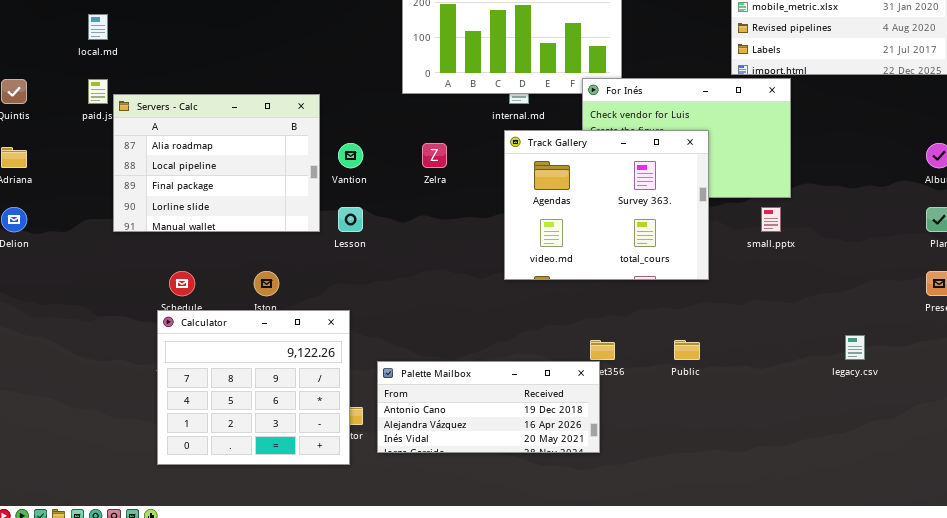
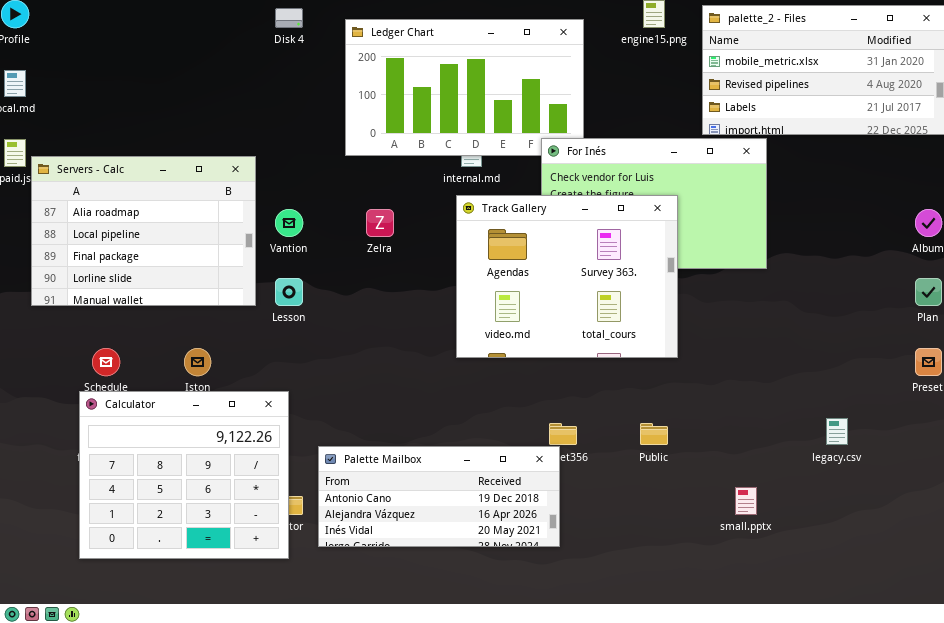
small.pptx: [761,207,781,232] -> [735,487,757,515], moved

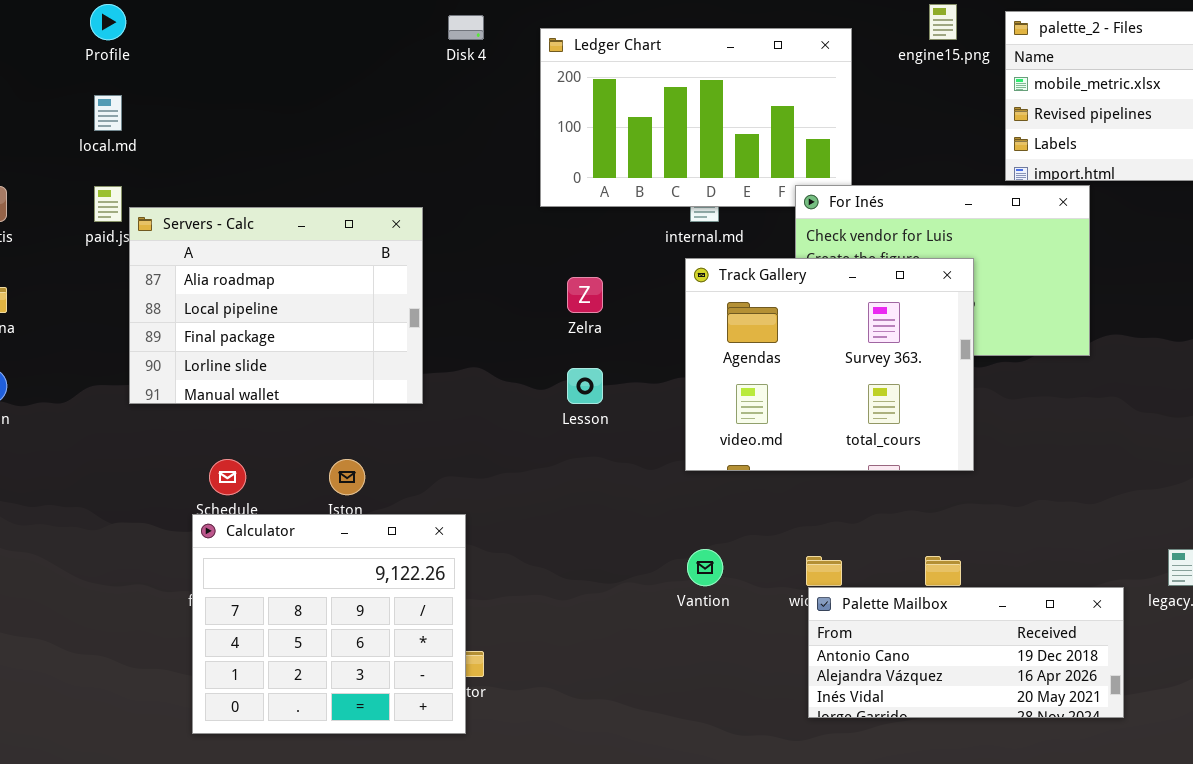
Vantion: [275,209,303,237] -> [687,549,723,586], moved
Lesson: [275,278,303,306] -> [567,368,603,404], moved
Palette Mailbox: [318,446,560,547] -> [808,587,1124,718], moved

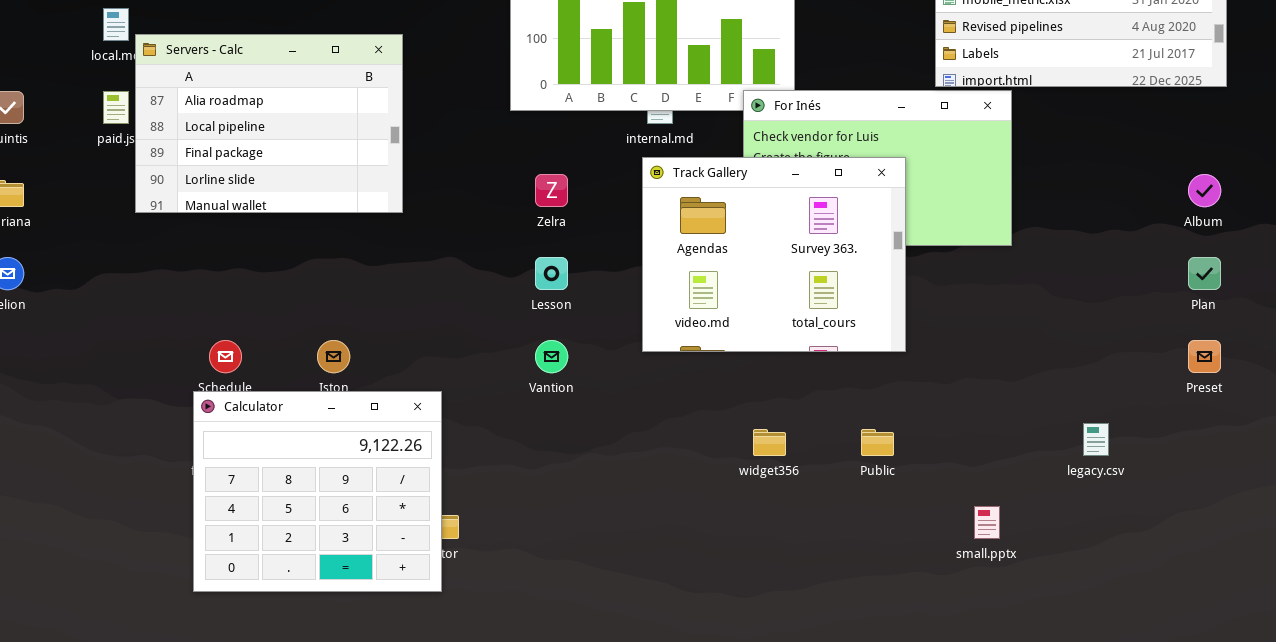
Servers - Calc: [129,207,423,404] -> [135,34,403,213], moved
Vantion: [687,549,723,586] -> [535,340,568,373], moved
Palette Mailbox: [808,587,1124,718] -> none, closed

